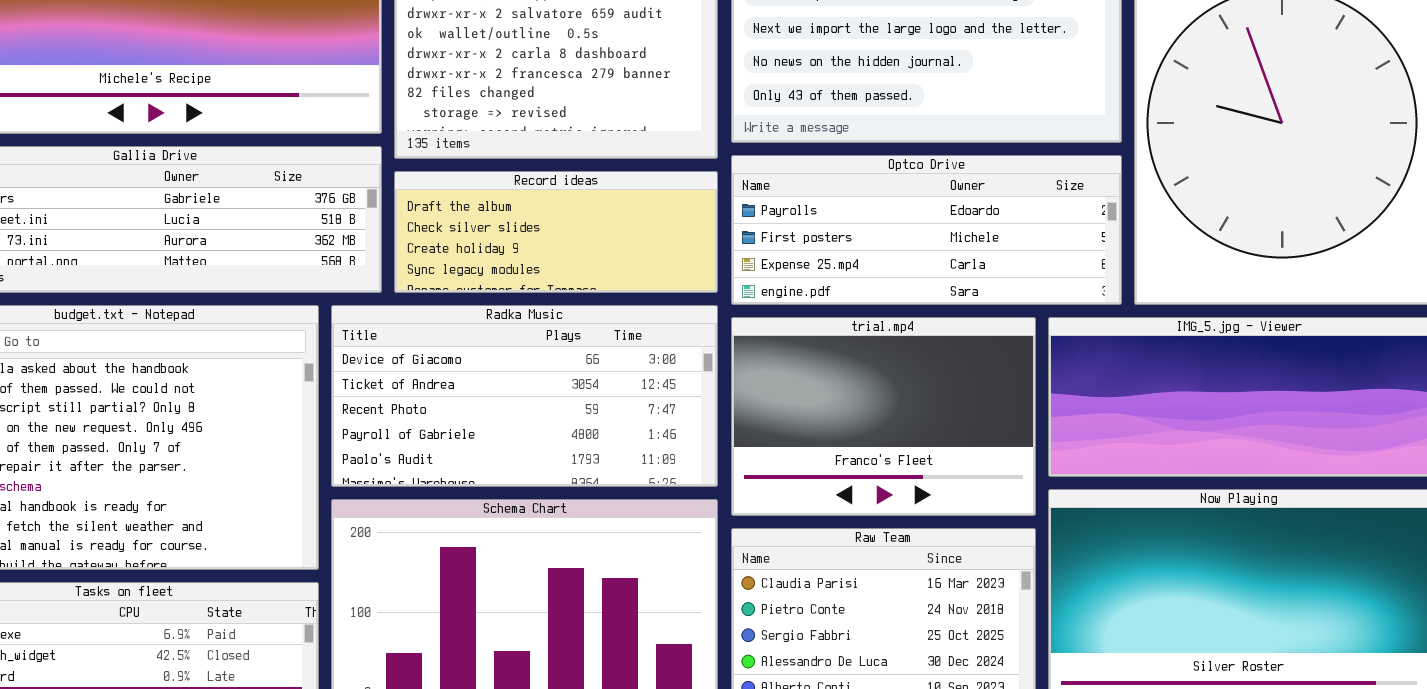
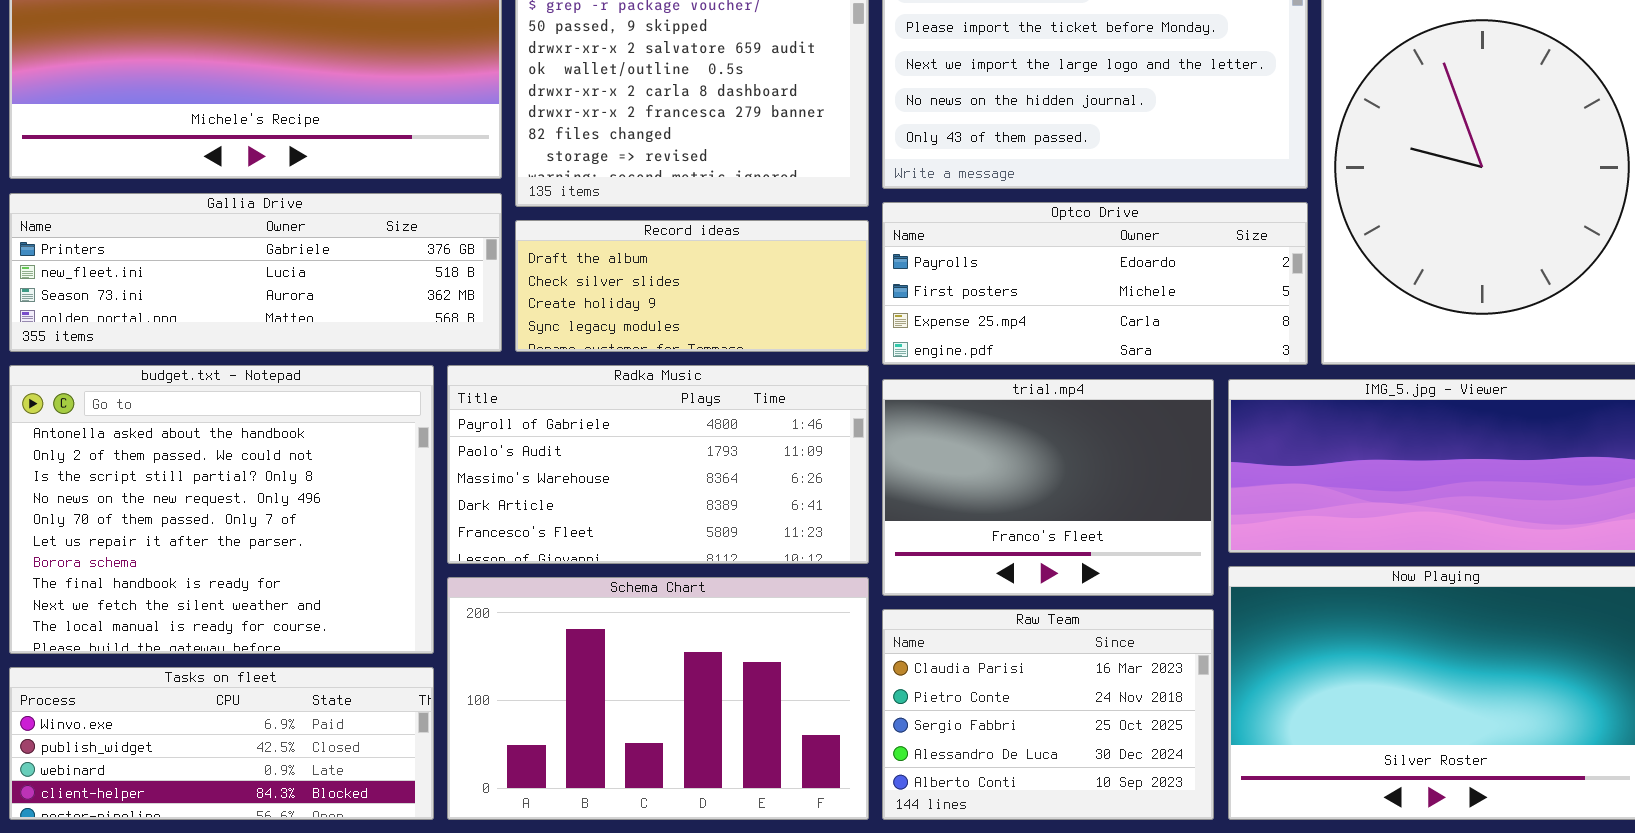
Radka Music: [331,305,718,487] -> [447,365,869,564], scrolled down 3 rows

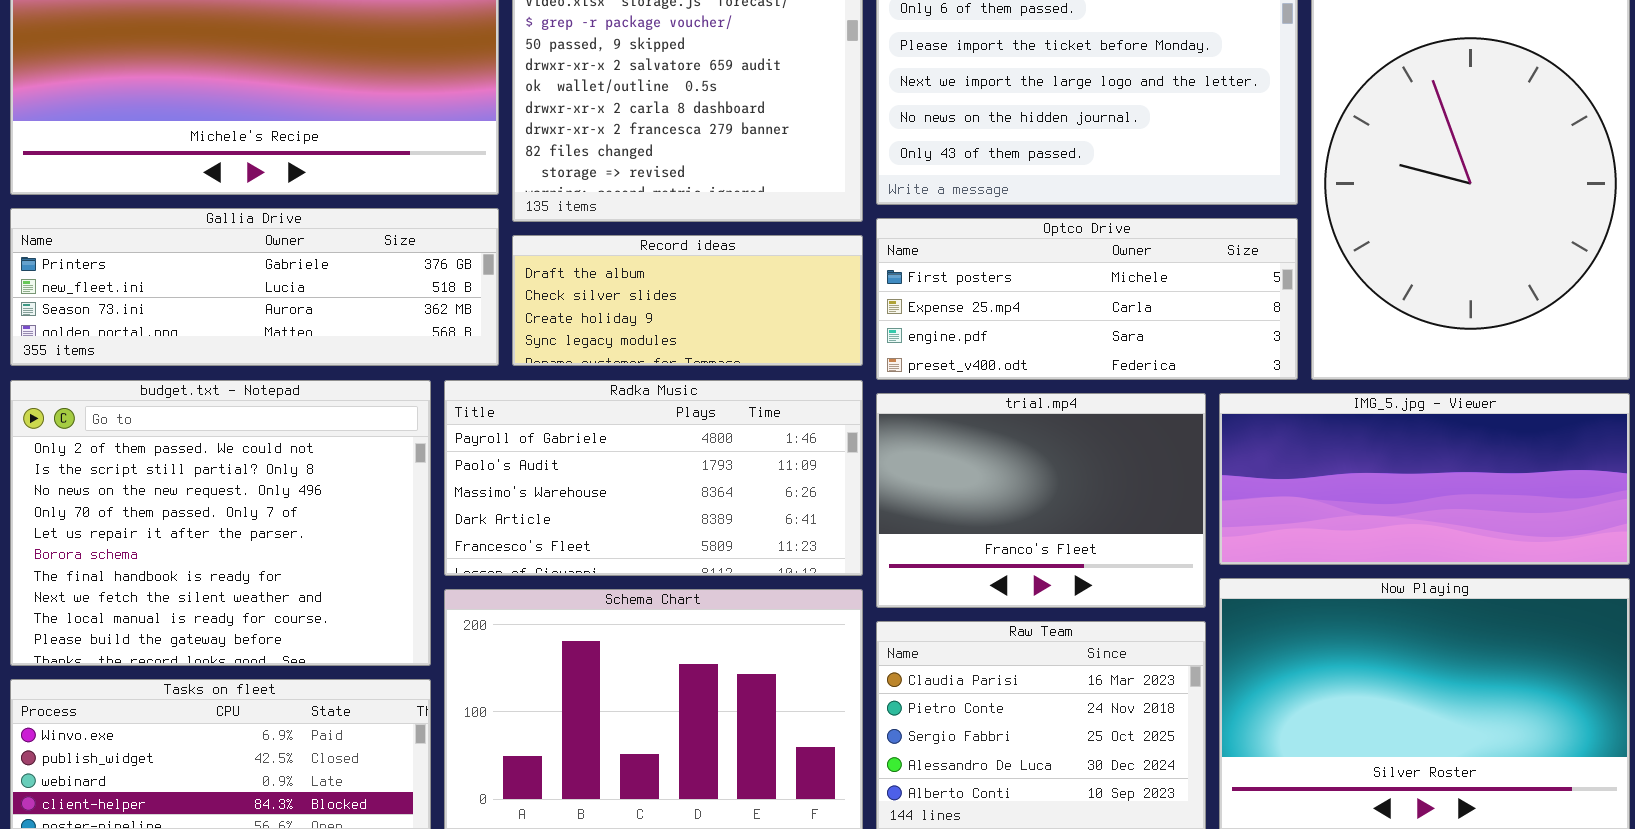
Optco Drive: [882,202,1308,365] -> [876,218,1298,380], scrolled down 1 row
budget.txt - Notepad: [9,365,434,654] -> [10,380,431,666], scrolled down 1 row

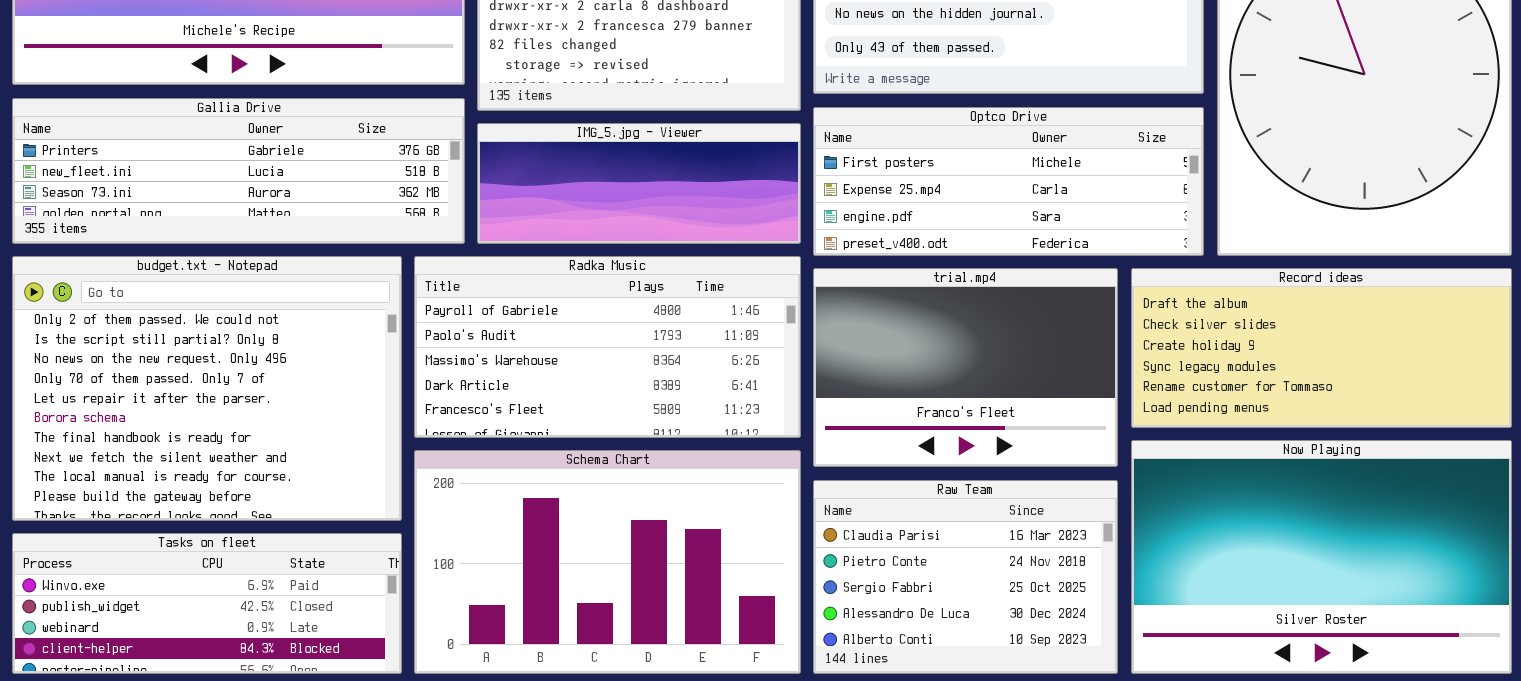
Record ideas: [512,235,863,366] -> [1131,268,1512,428], moved, resized
IMG_5.jpg - Viewer: [1219,393,1630,565] -> [477,123,801,244], moved, resized

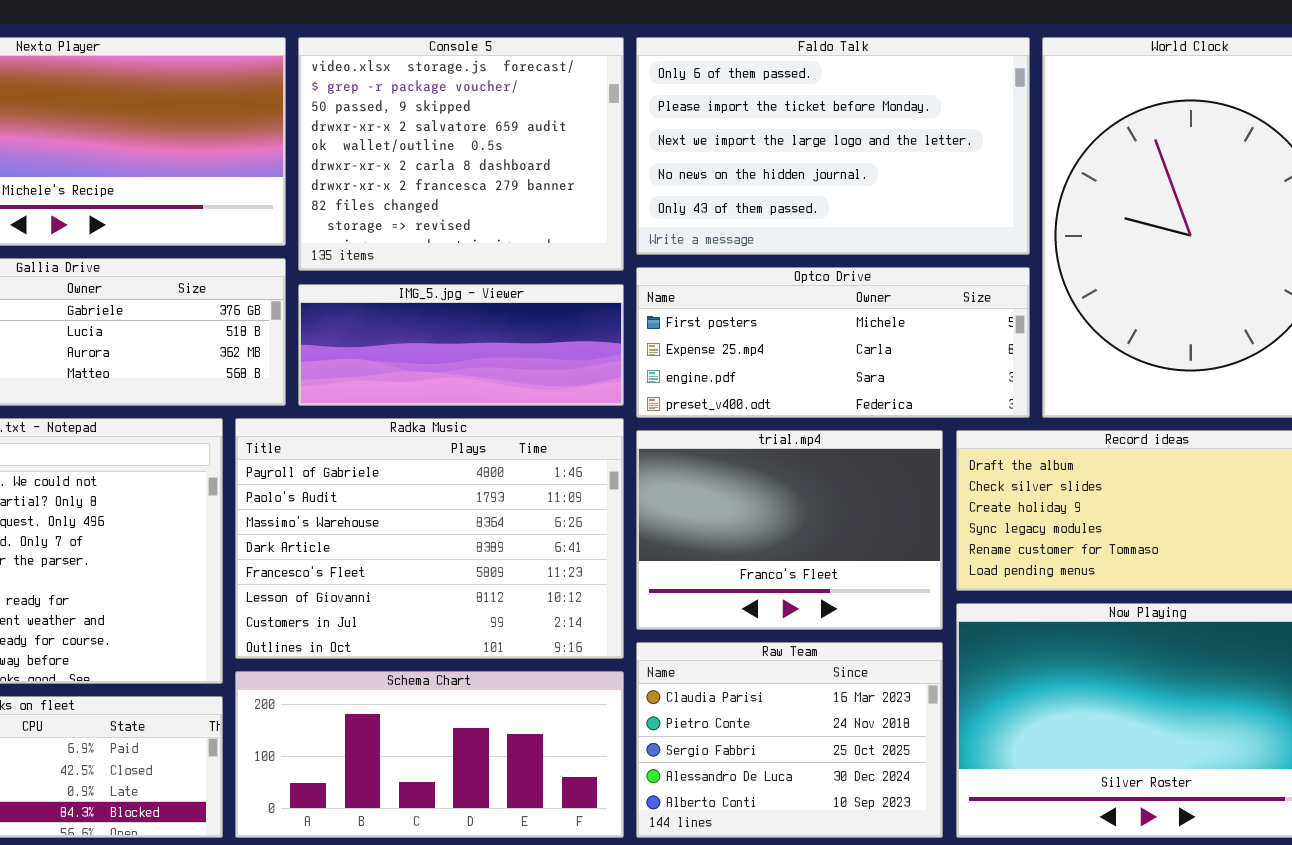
Radka Music: [414,256,801,438] -> [235,418,624,659], resized
Schema Chart: [414,450,801,674] -> [235,671,624,838], resized

